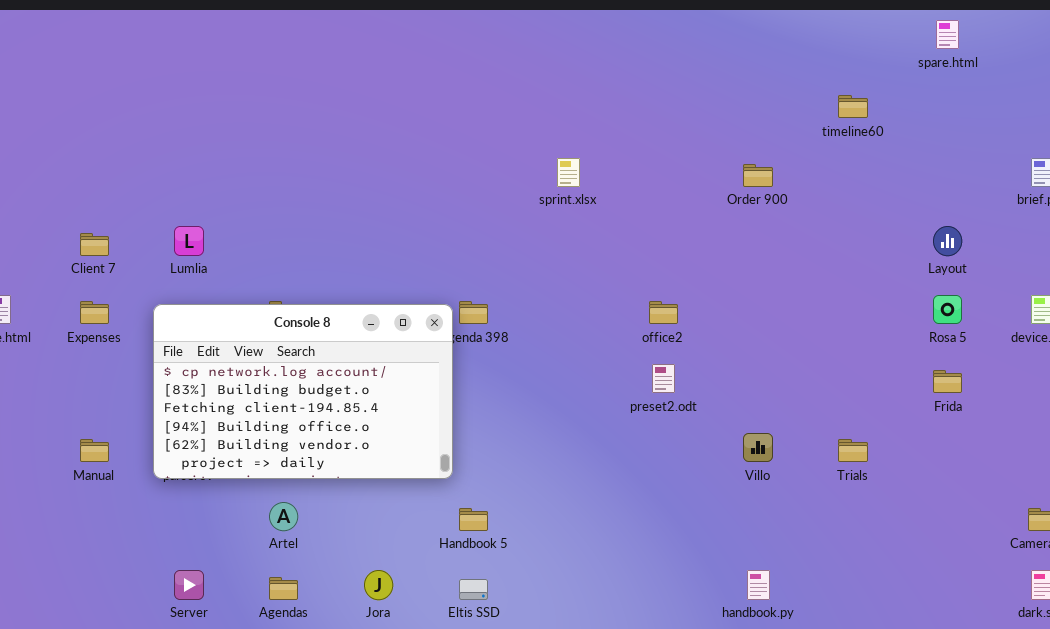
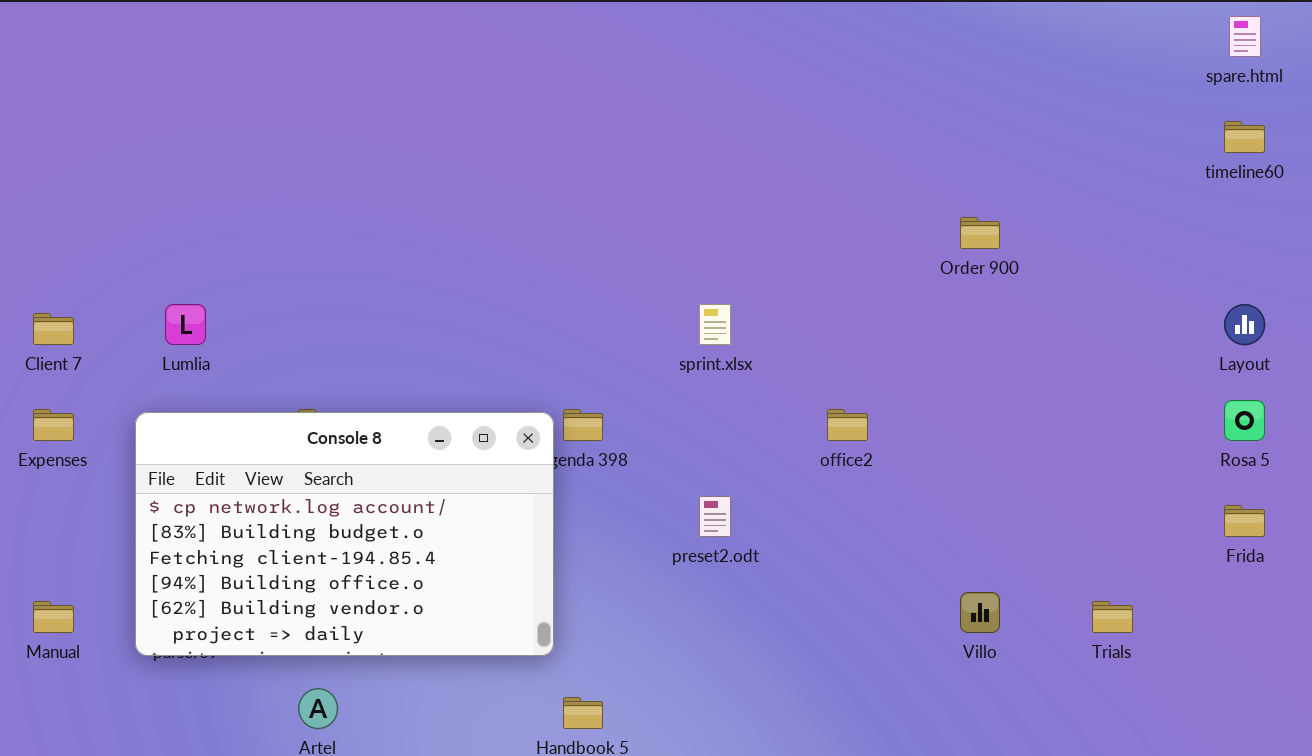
timeline60: [838,95,868,118] -> [1224,121,1265,153], moved
sprint.xlsx: [557,158,580,187] -> [699,304,731,345], moved
preset2.odt: [652,364,675,393] -> [699,496,731,537], moved

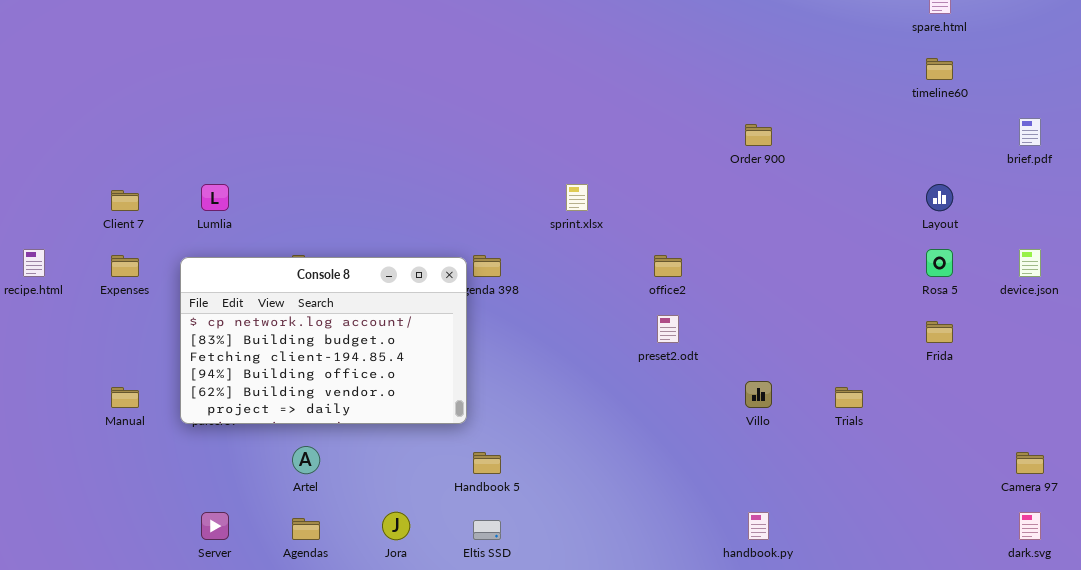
preset2.odt: [699,496,731,537] -> [657,315,679,343], moved

